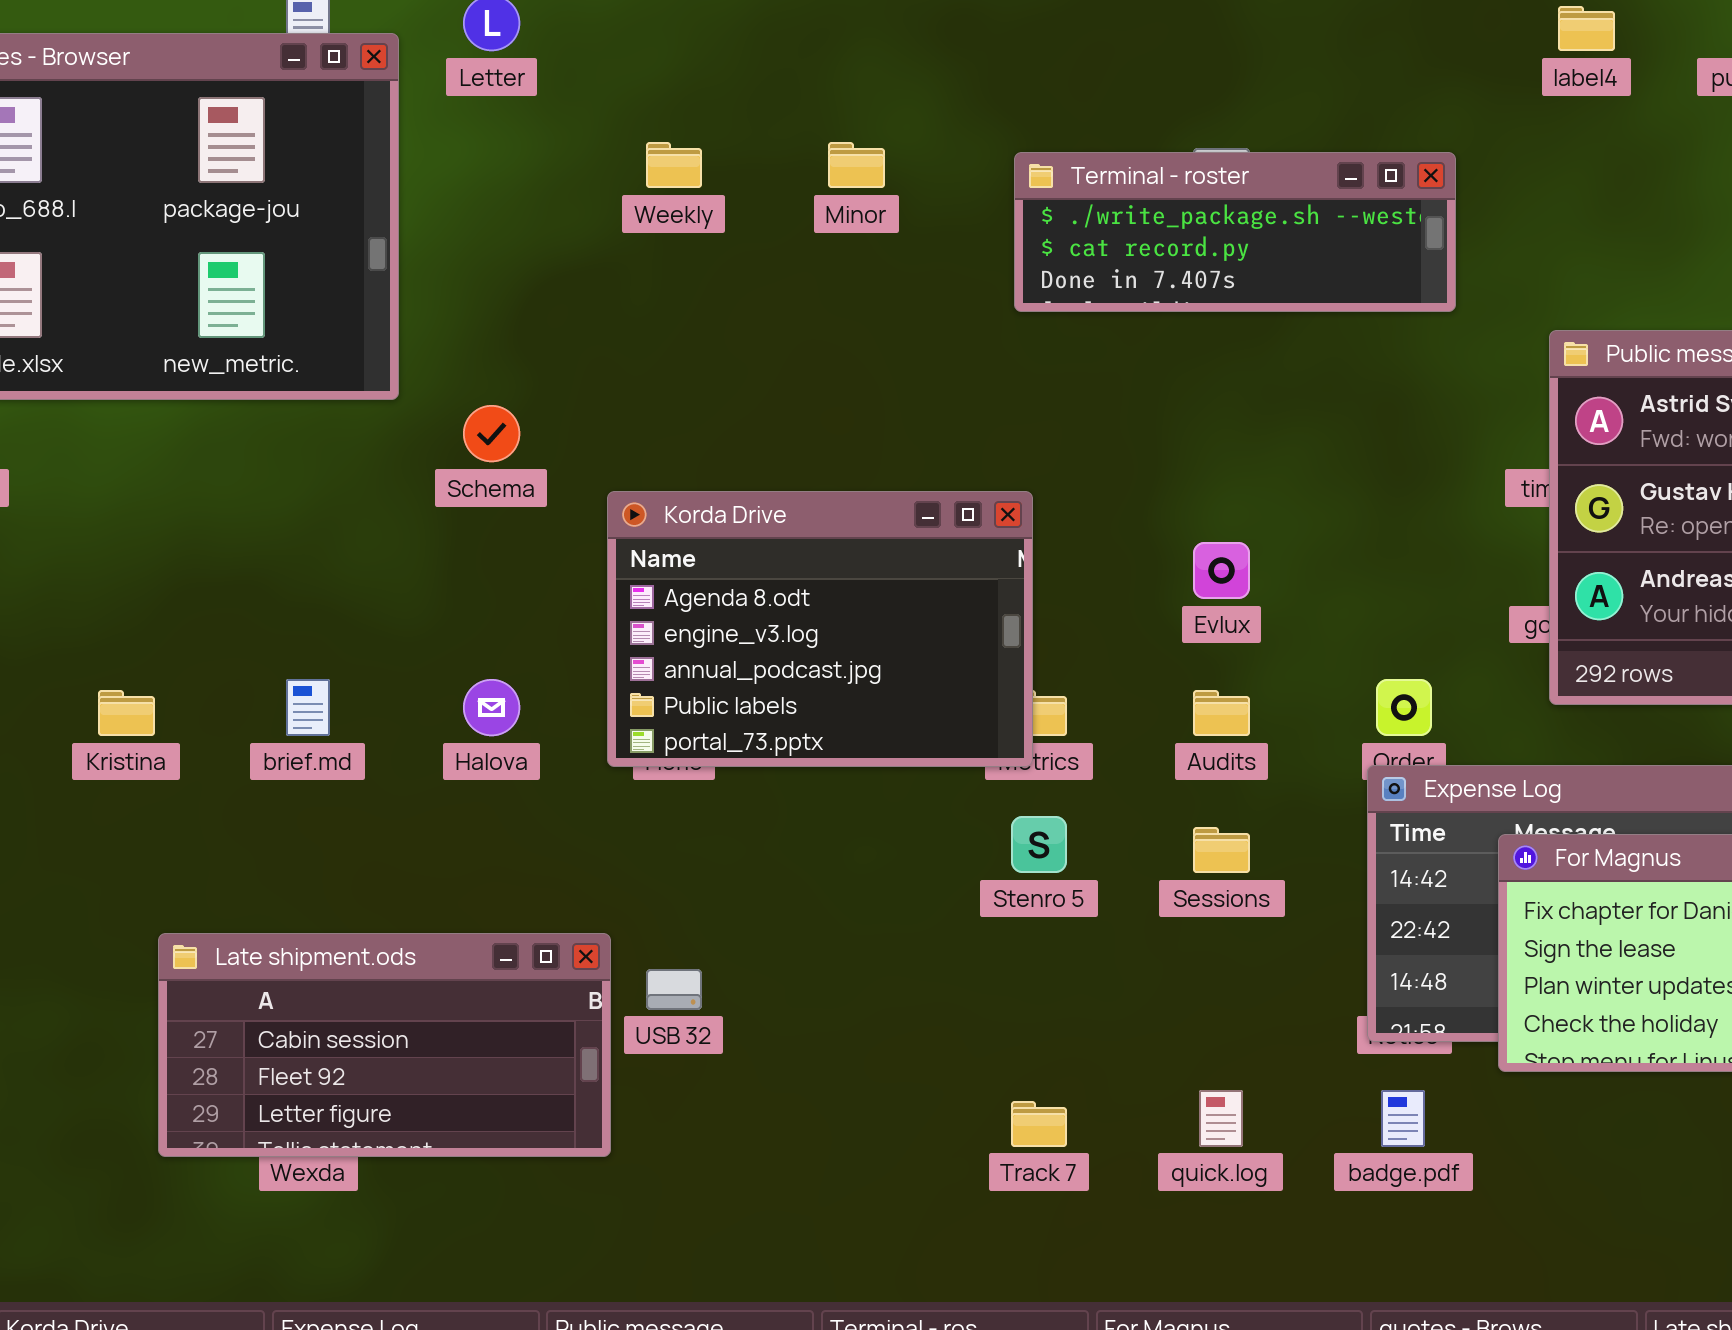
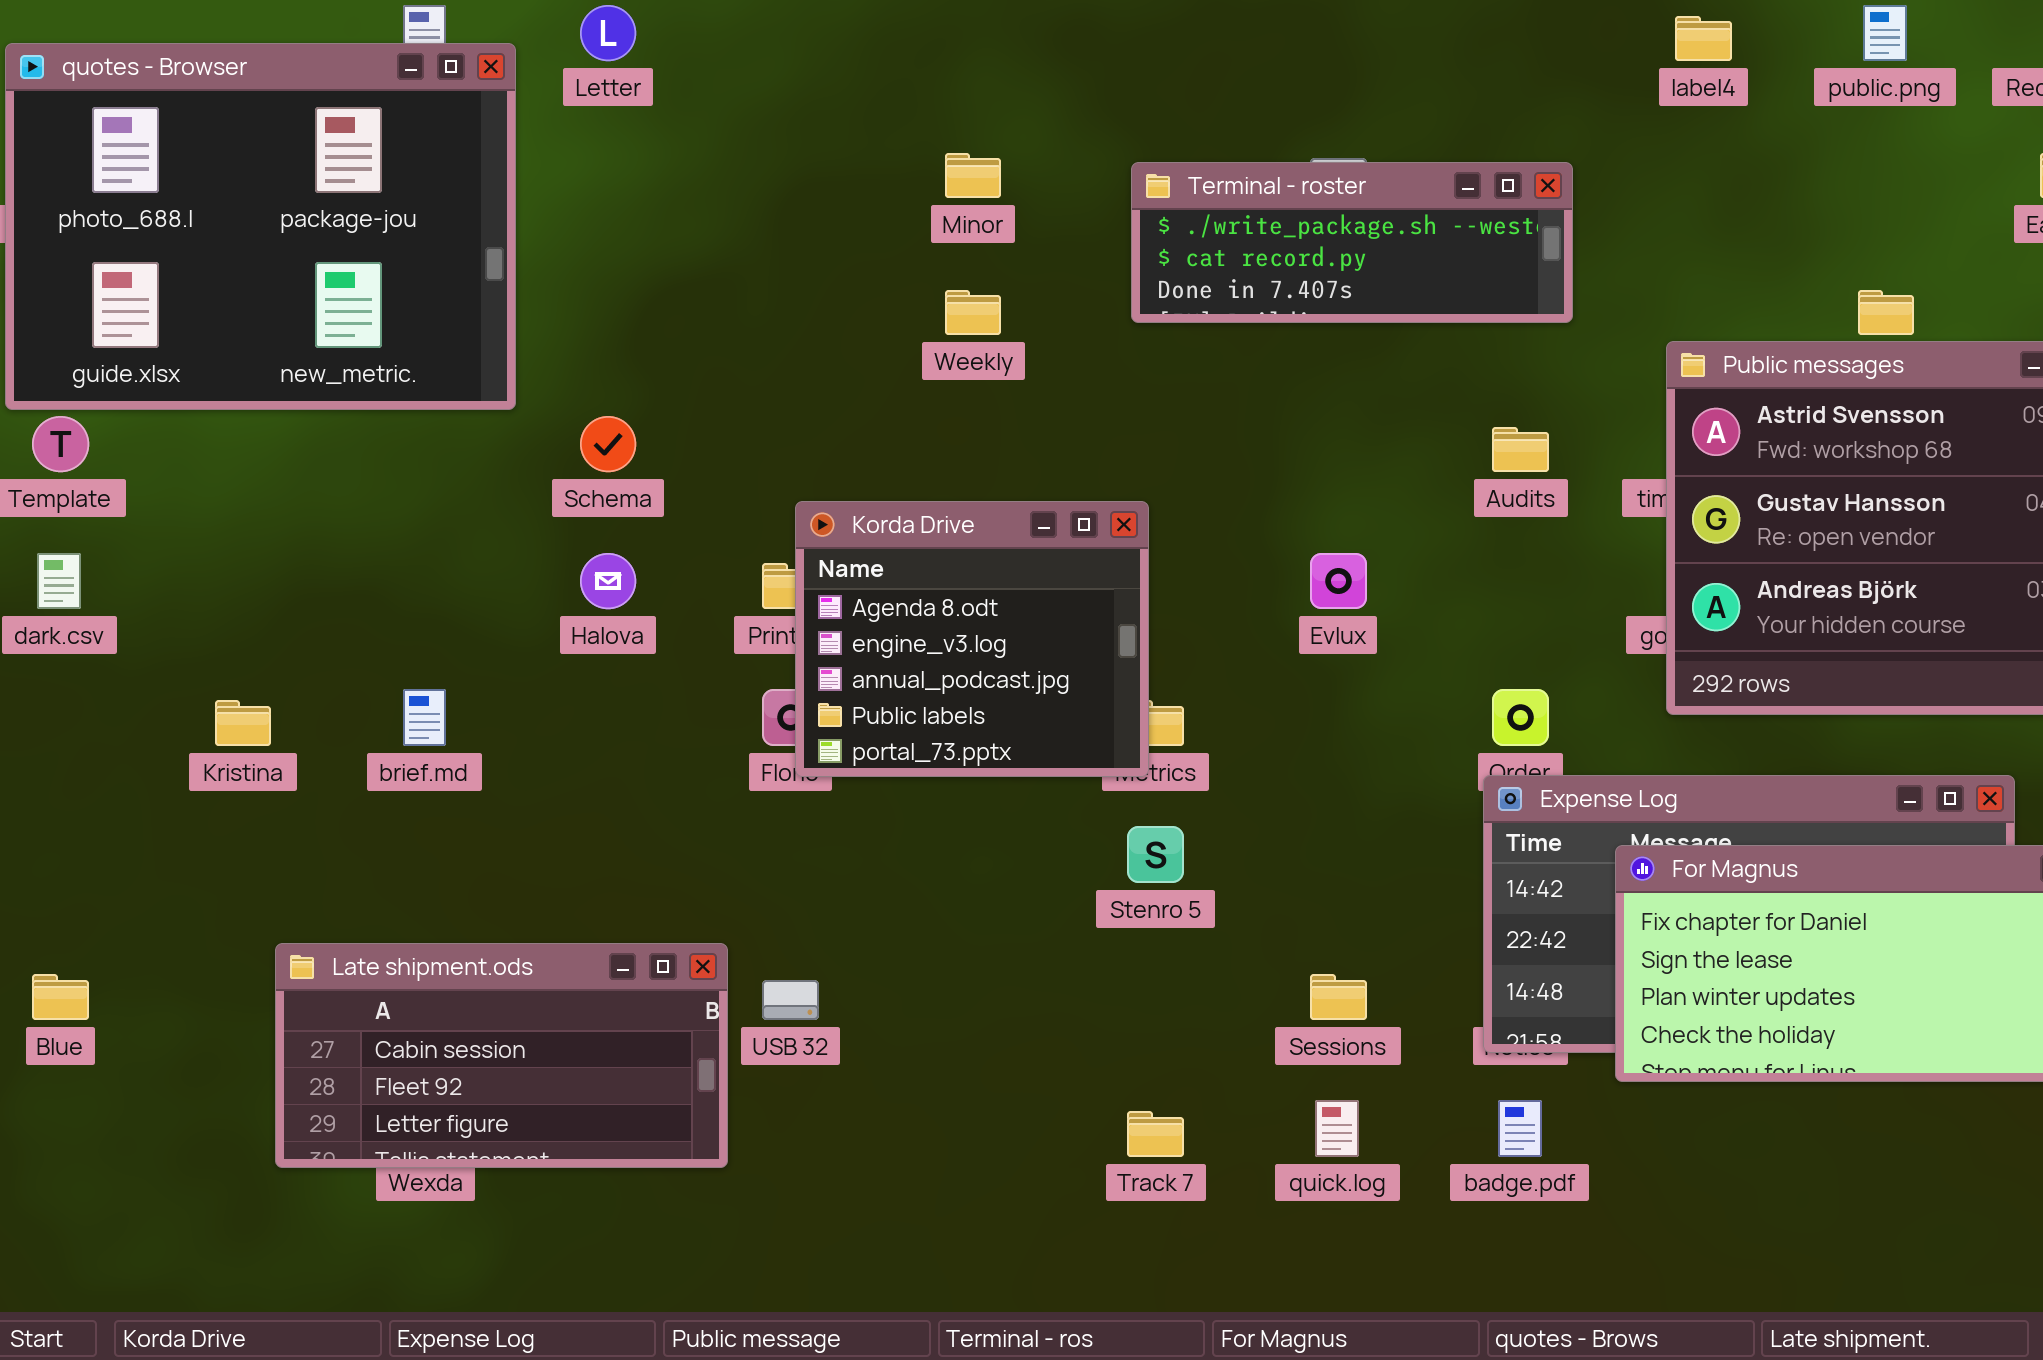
Weekly: [646,142,702,188] -> [945,290,1001,335], moved
Korda Drive: [607,491,1033,767] -> [795,501,1149,777], resized
Halova: [463,679,520,736] -> [580,553,636,609], moved
Audits: [1193,690,1250,736] -> [1492,427,1549,472], moved
Sessions: [1193,827,1250,873] -> [1310,974,1367,1020], moved

